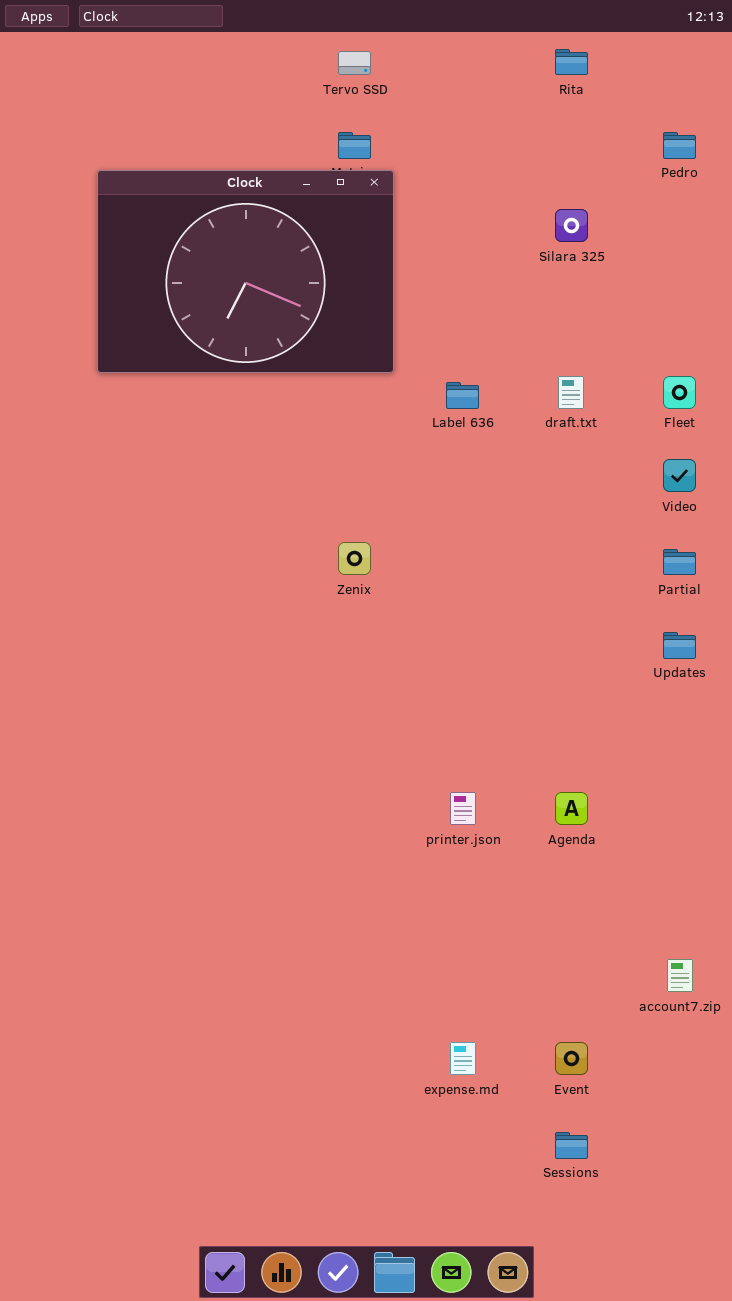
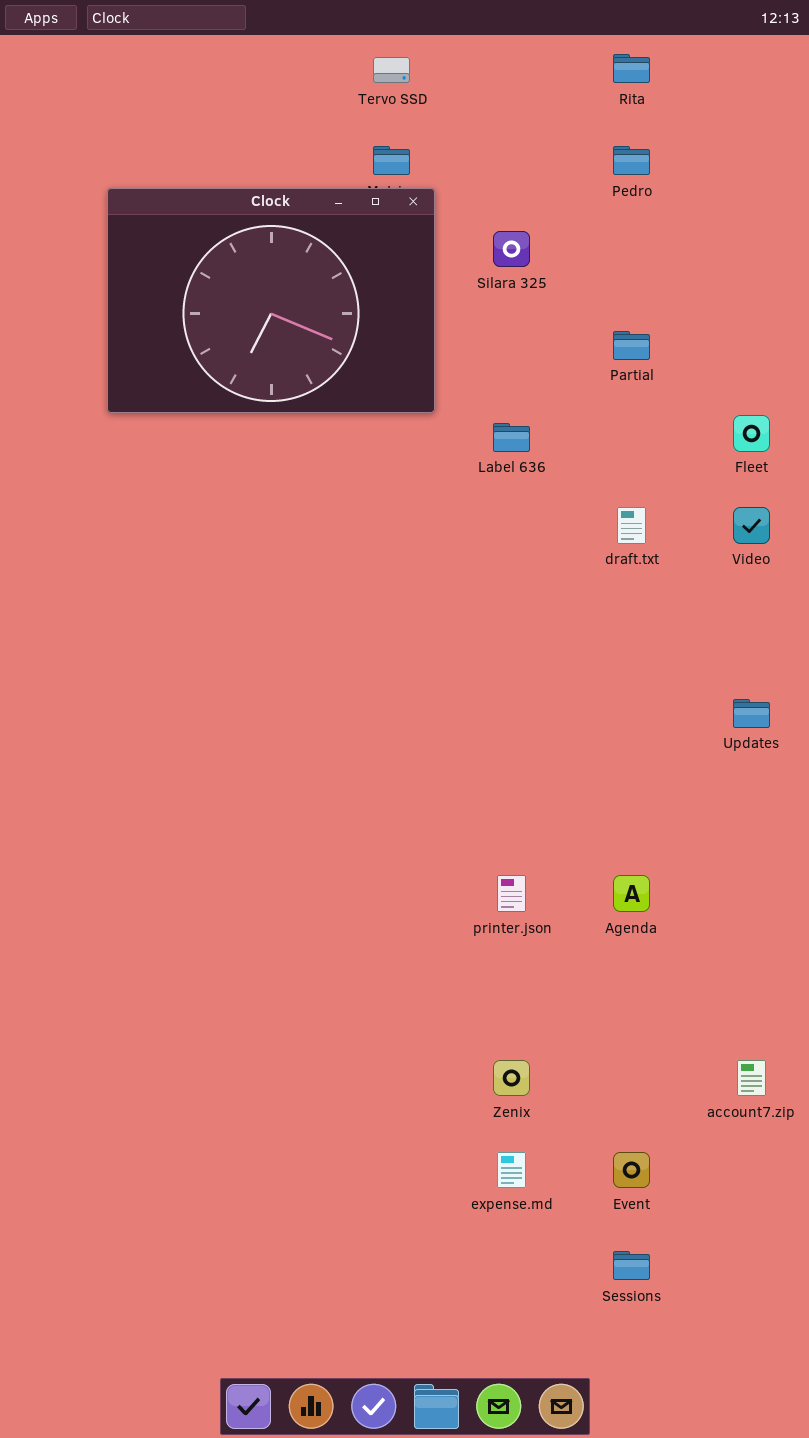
Pedro: [663,132,696,159] -> [613,146,650,175], moved
Silara 325: [555,209,588,242] -> [493,231,530,267], moved
draft.txt: [558,376,584,409] -> [617,507,646,544], moved
Zenix: [338,542,371,575] -> [493,1060,530,1096], moved
Partial: [663,549,696,575] -> [613,331,650,360], moved

